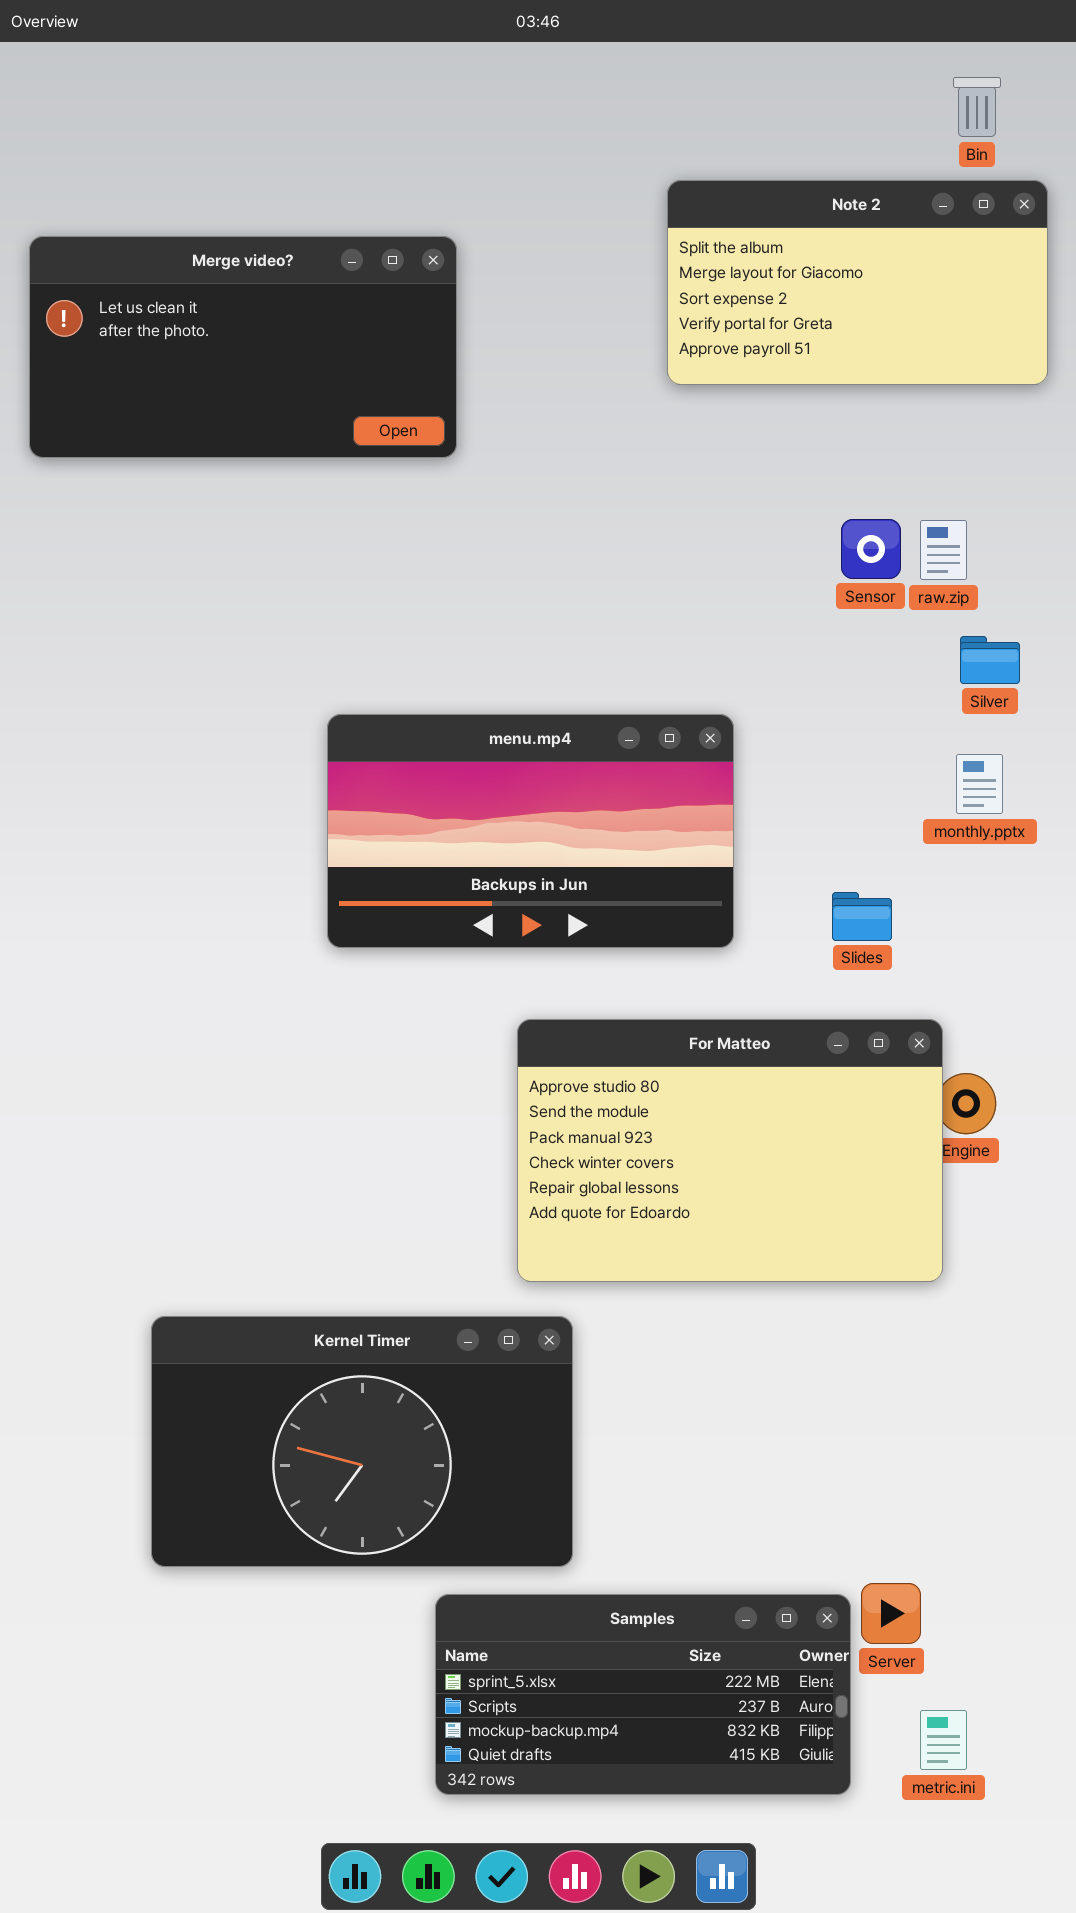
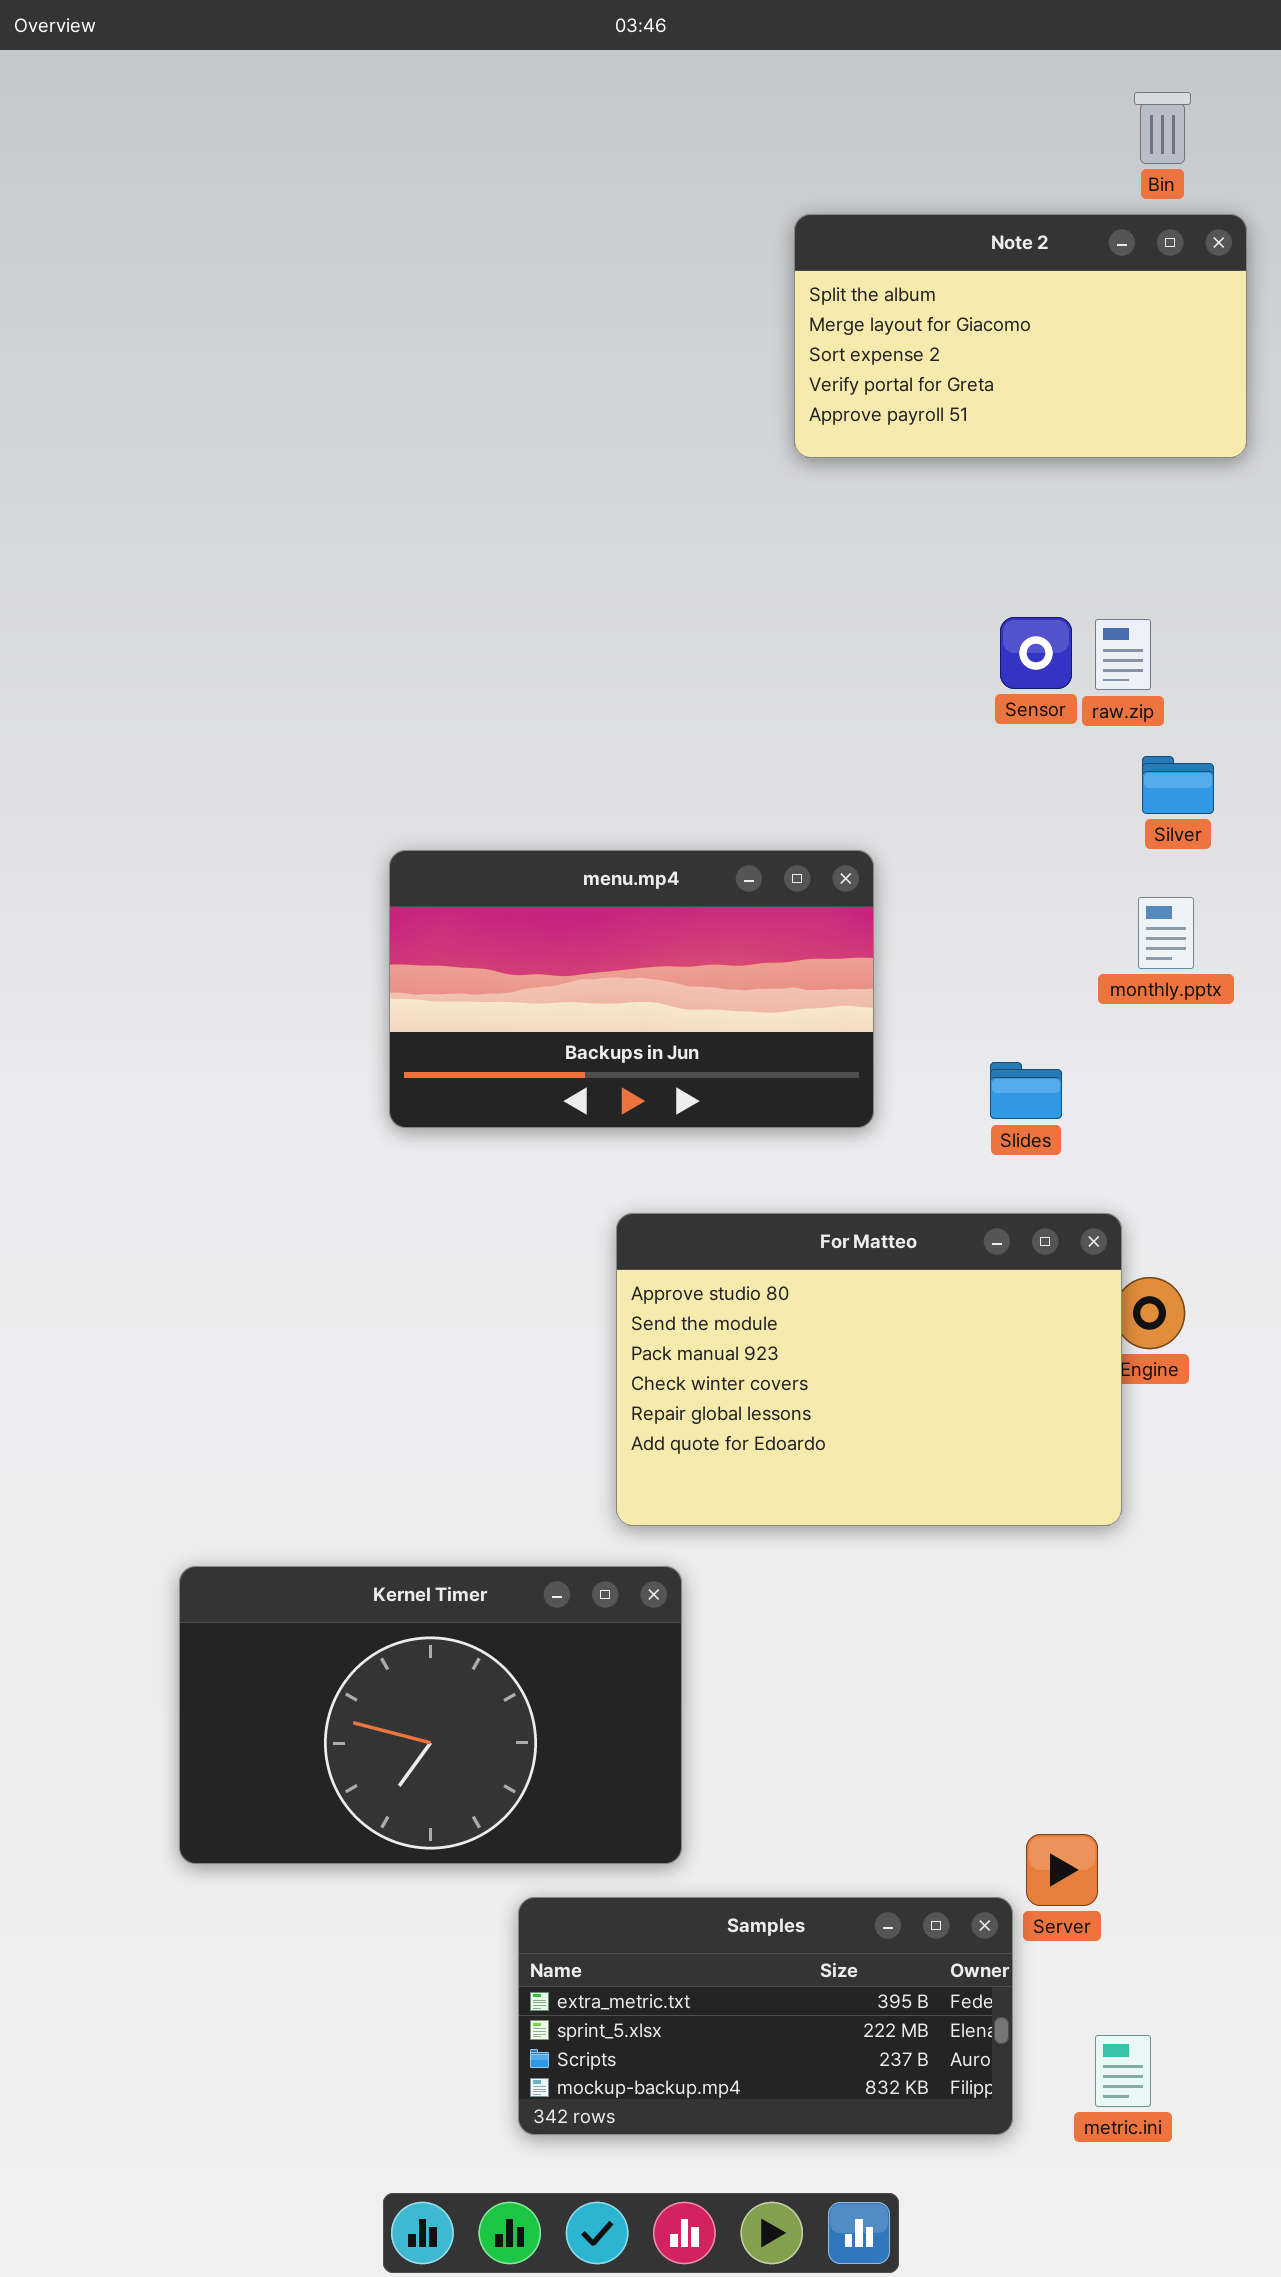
Merge video?: [29,236,457,458] -> none, closed
Server: [861,1583,921,1644] -> [1026,1834,1098,1906], moved
Samples: [435,1594,851,1795] -> [518,1897,1013,2135], scrolled up 1 row

